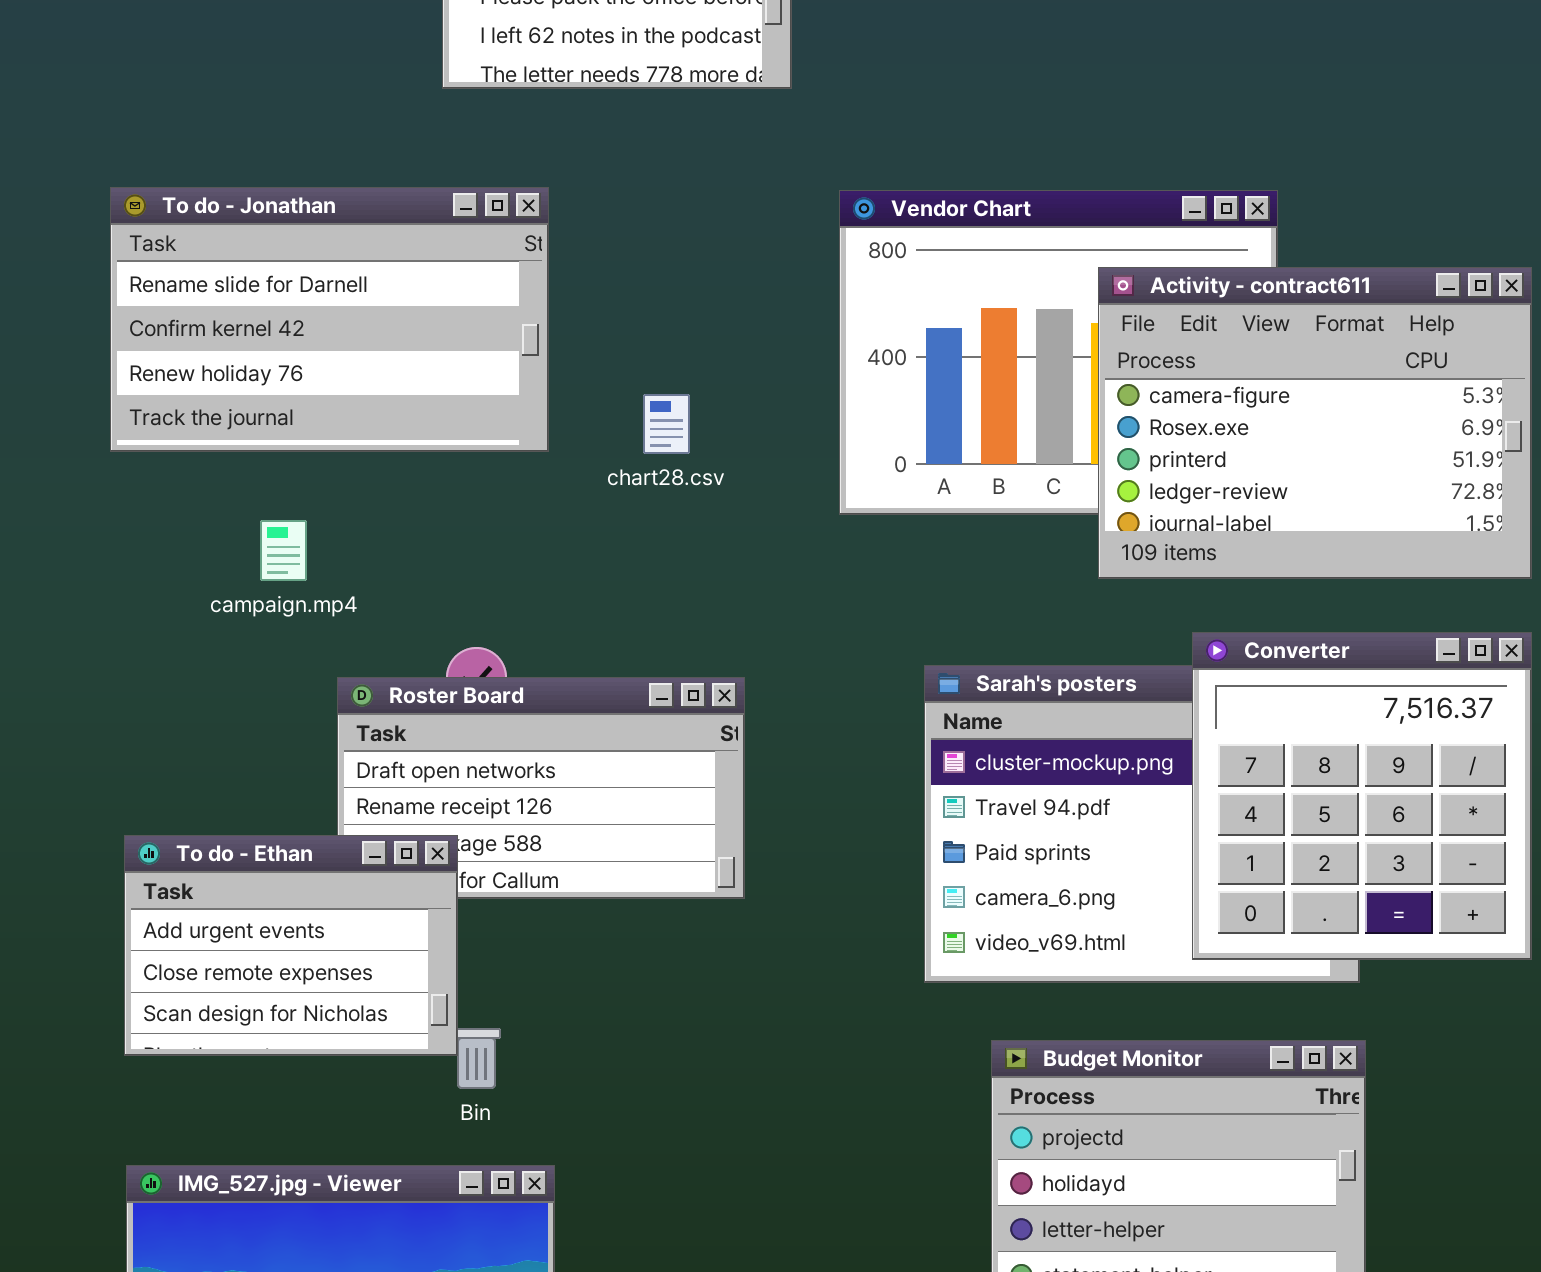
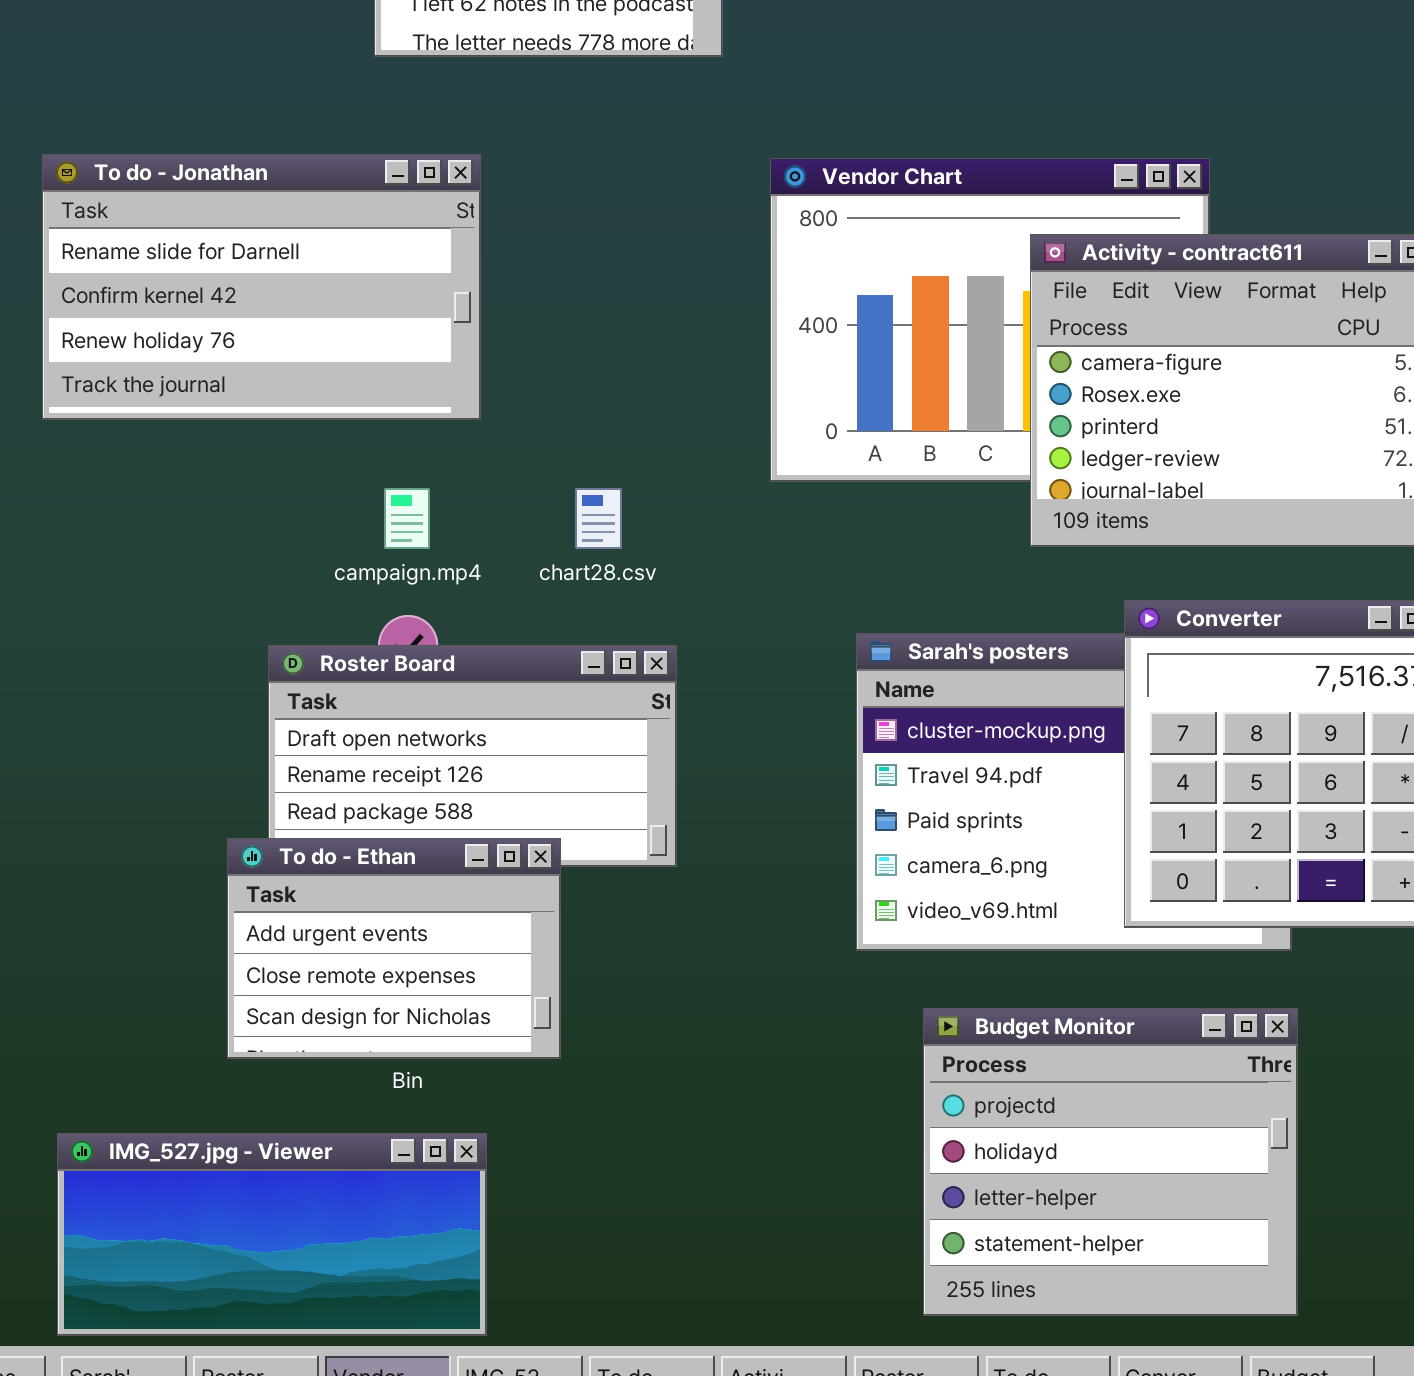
chart28.csv: [643,394,690,454] -> [575,488,622,549], moved
campaign.mp4: [260,520,307,581] -> [384,488,430,549], moved
To do - Ethan: [124,835,458,1056] -> [227,838,561,1059], moved

